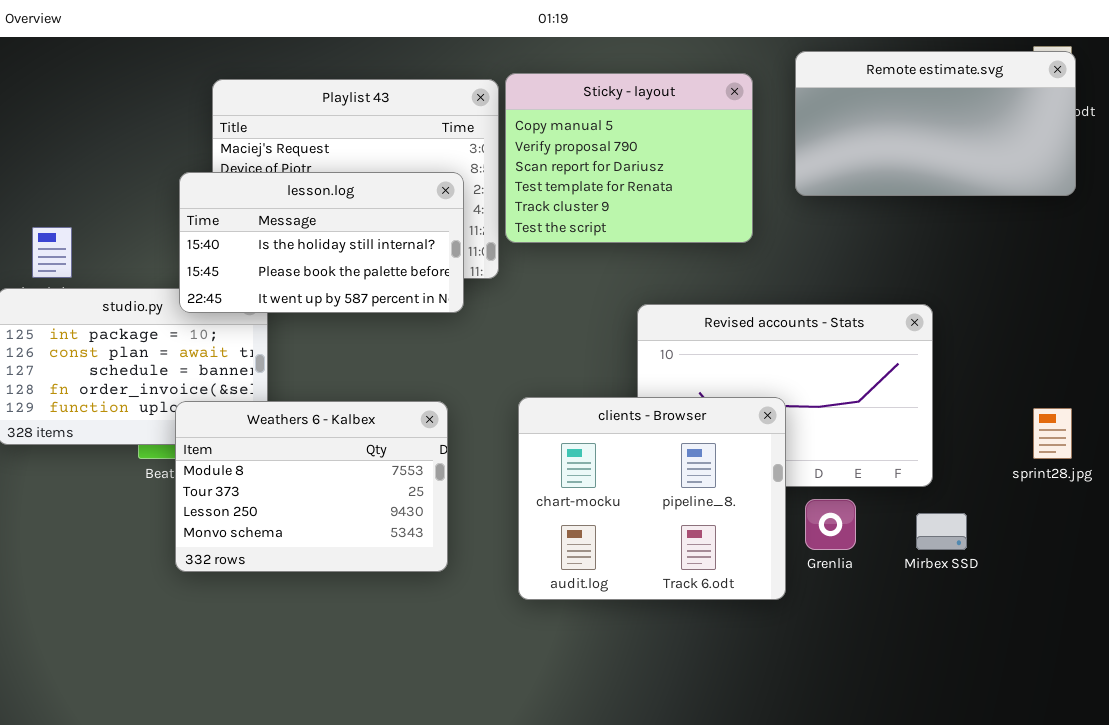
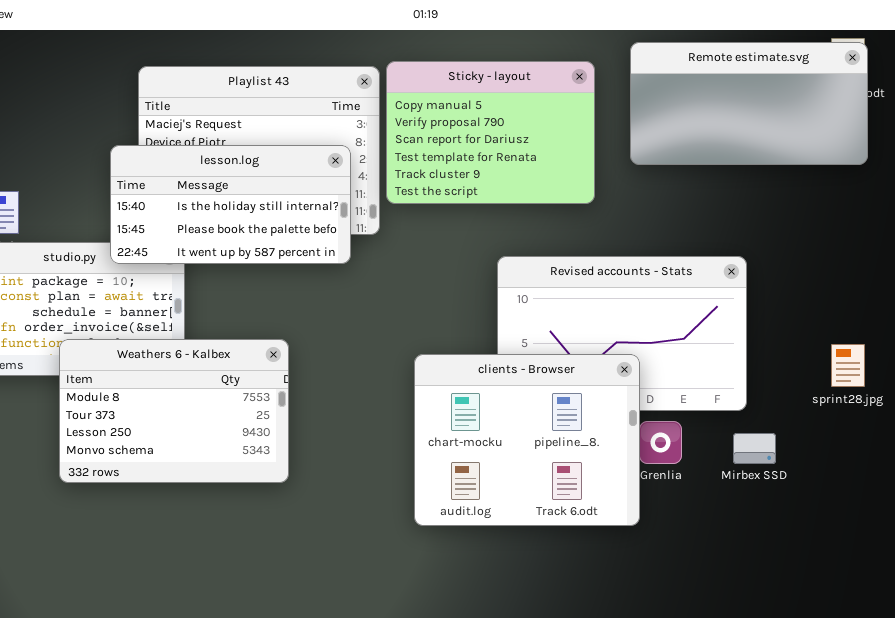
clients - Browser: [518,397,786,600] -> [414,354,640,526], moved
Weathers 6 - Kalbex: [175,401,448,572] -> [59,339,289,483], moved

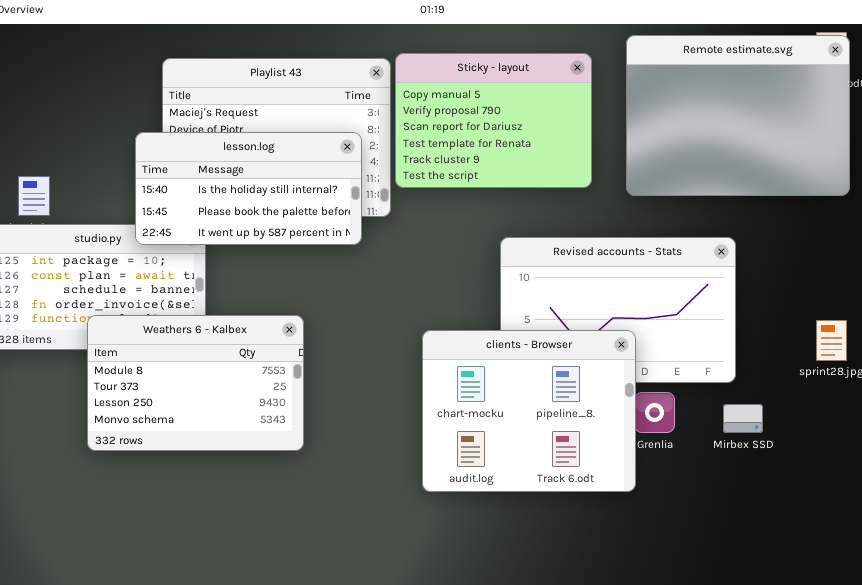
Remote estimate.svg: [630,42,868,165] -> [626,35,850,196], resized

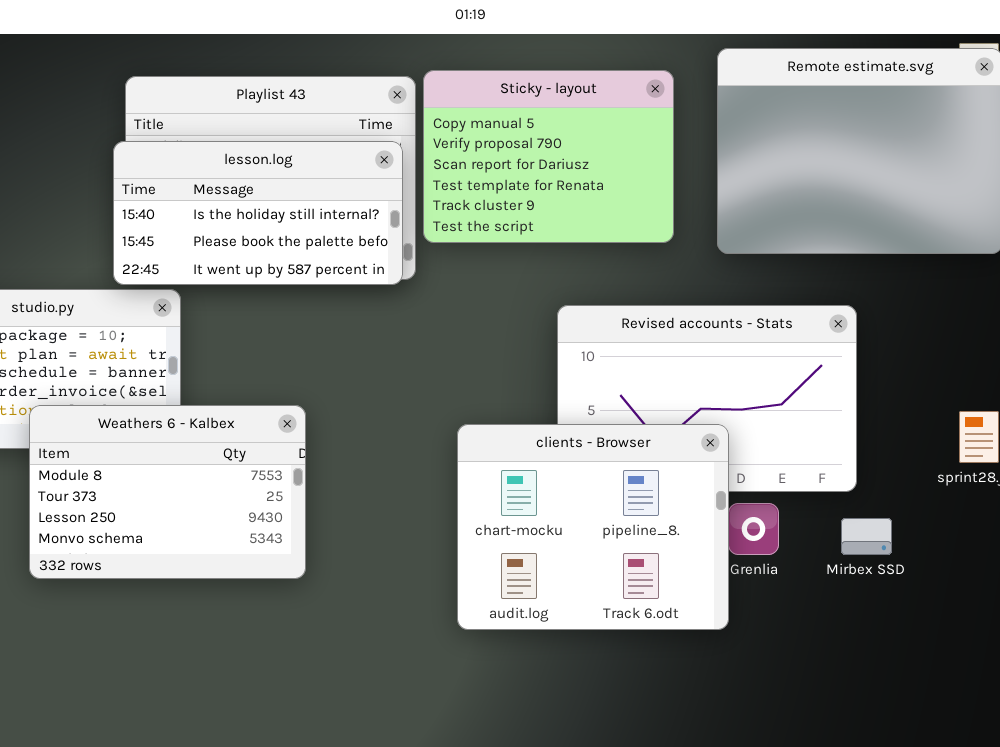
lesson.log: [135,132,362,245] -> [113,141,403,285], moved

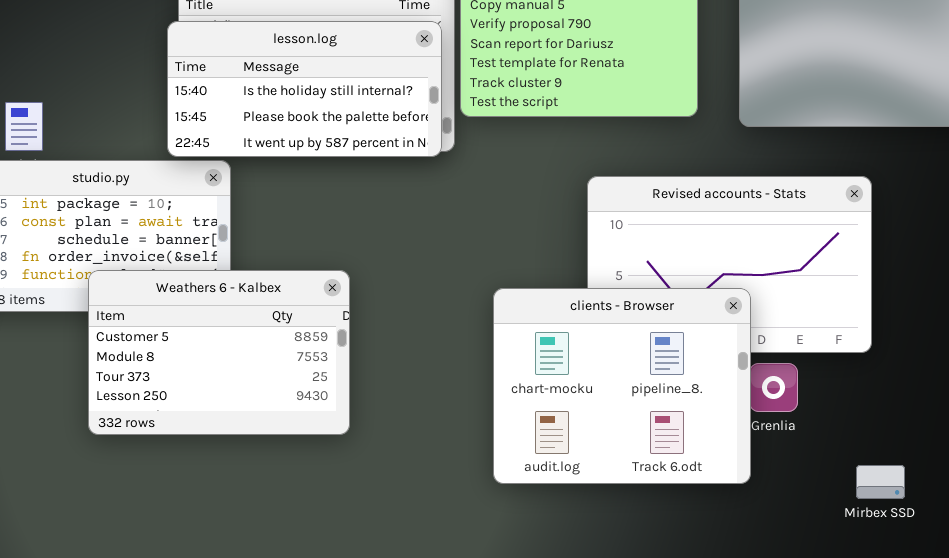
Weathers 6 - Kalbex: [29,405,306,579] -> [88,270,350,435], scrolled up 1 row
Mirbex SSD: [841,518,892,555] -> [856,465,905,499], moved

